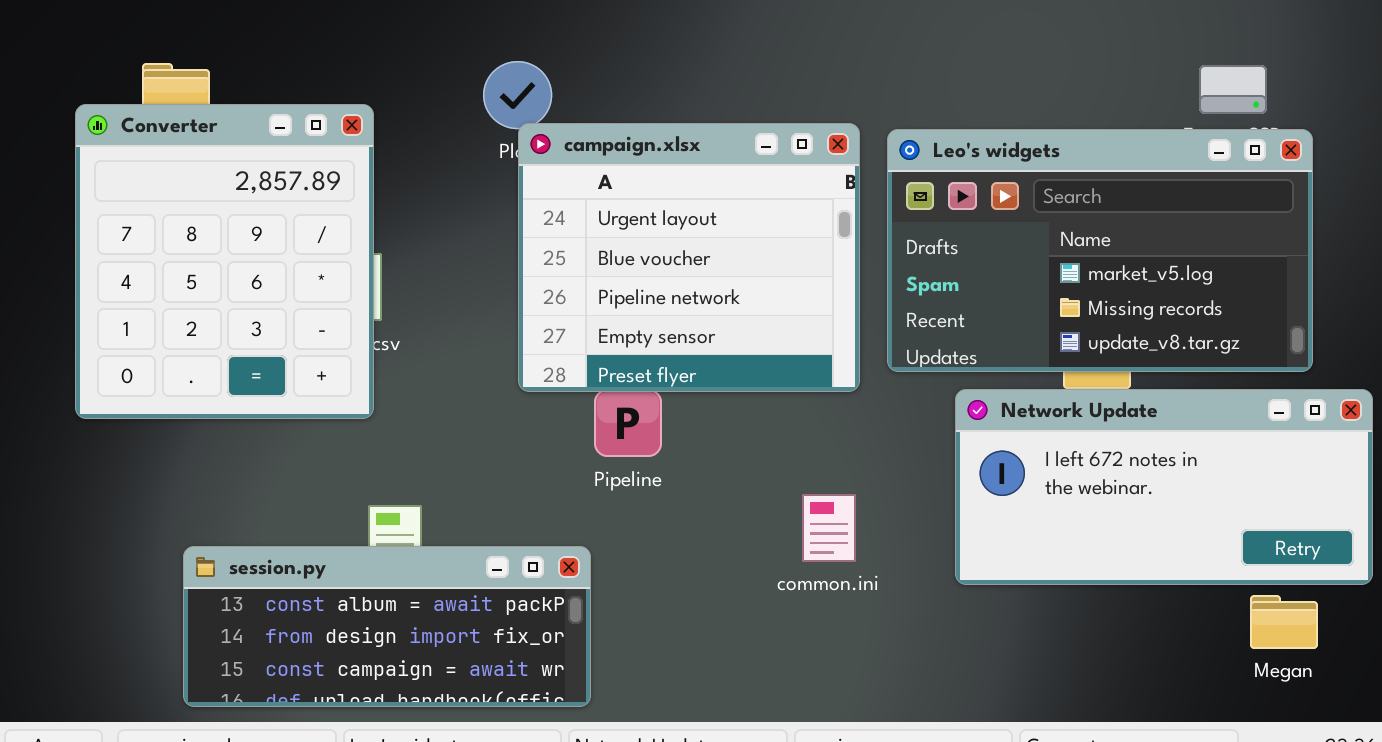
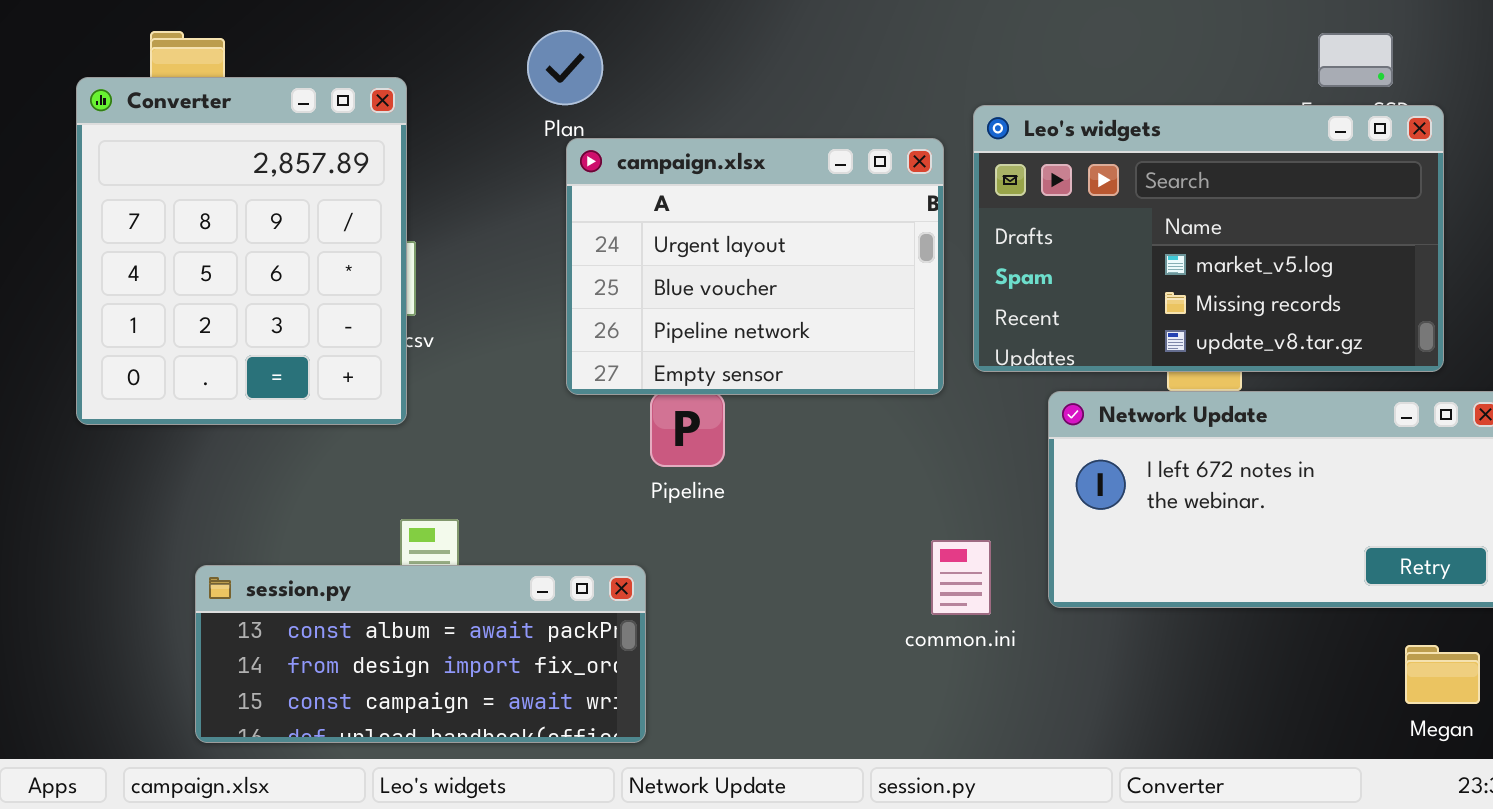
campaign.xlsx: [518,123,860,392] -> [566,138,944,395], resized
common.ini: [802,494,856,562] -> [931,540,991,615], moved
Megan: [1250,595,1318,649] -> [1405,645,1480,704], moved

